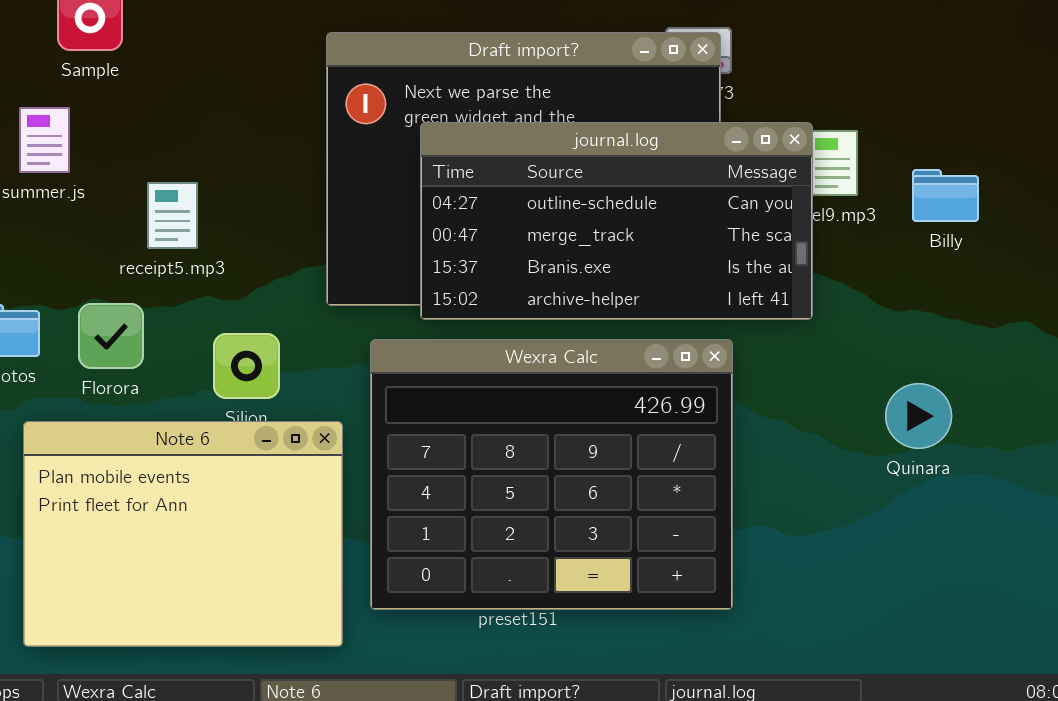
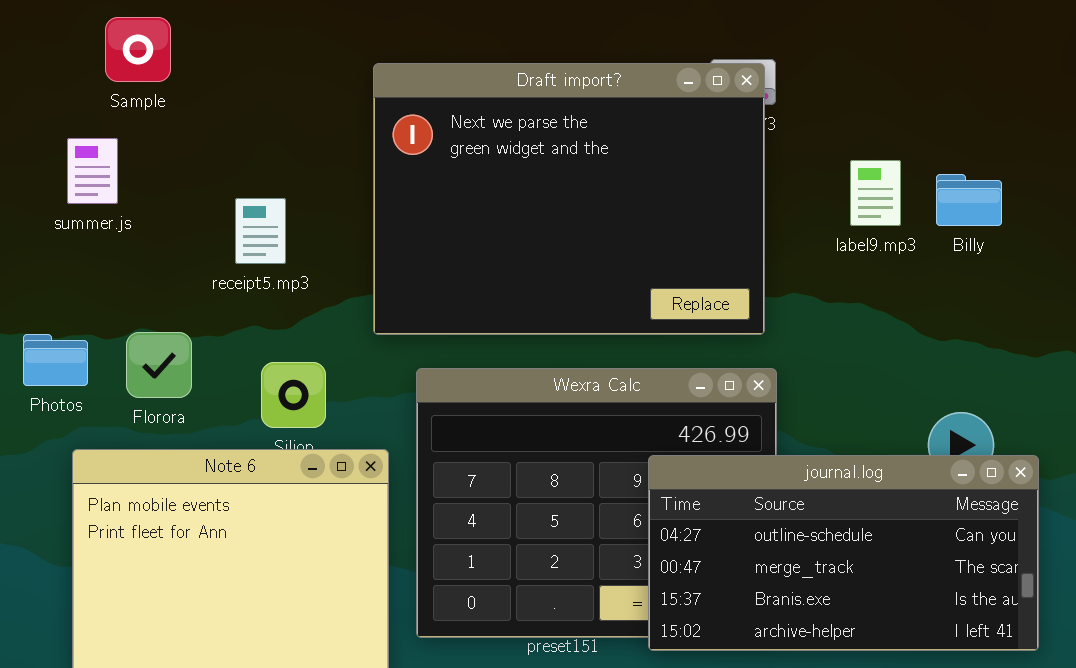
journal.log: [420,122,813,320] -> [648,455,1039,651], moved
Billy: [912,169,979,222] -> [936,174,1002,226], moved
receipt5.mp3: [147,182,198,249] -> [235,198,286,264], moved

